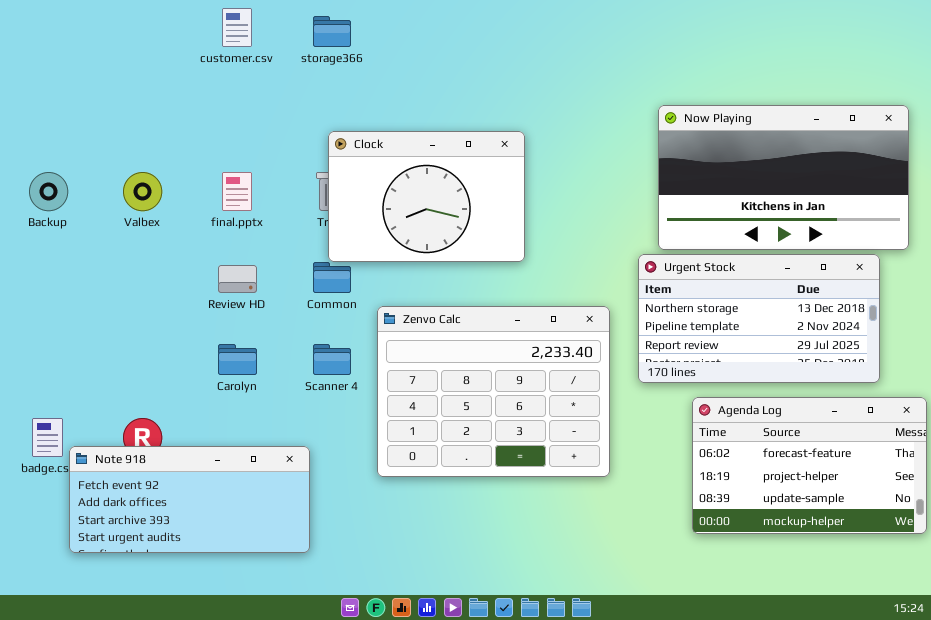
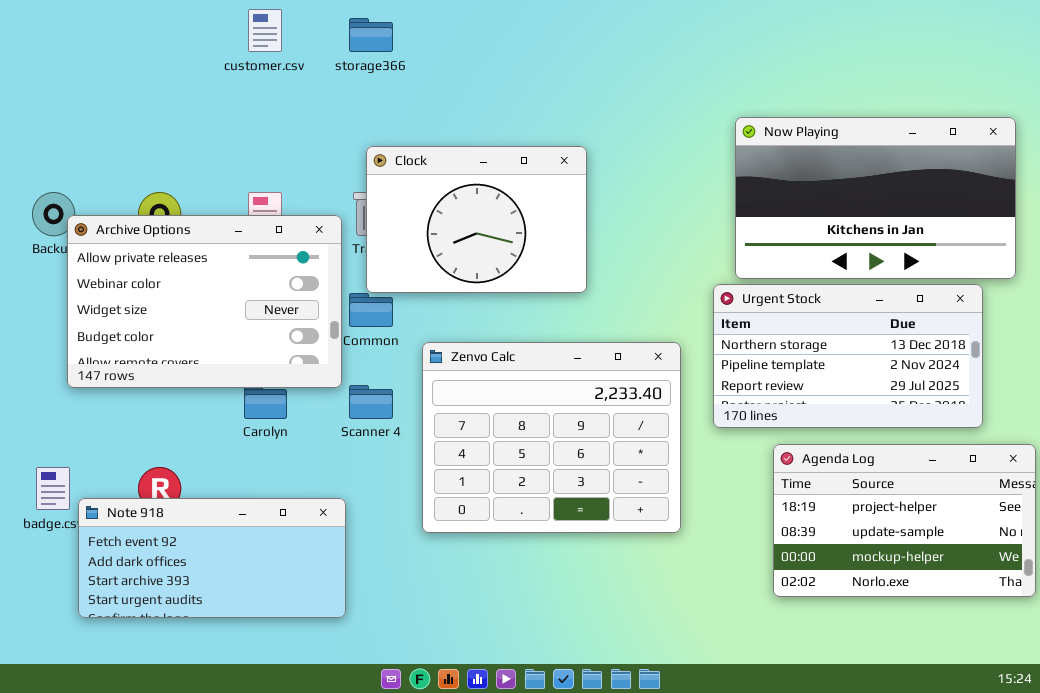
Archive Options: none -> [67,215,342,388], opened
Agenda Log: [692,397,927,534] -> [773,444,1036,597], scrolled down 1 row

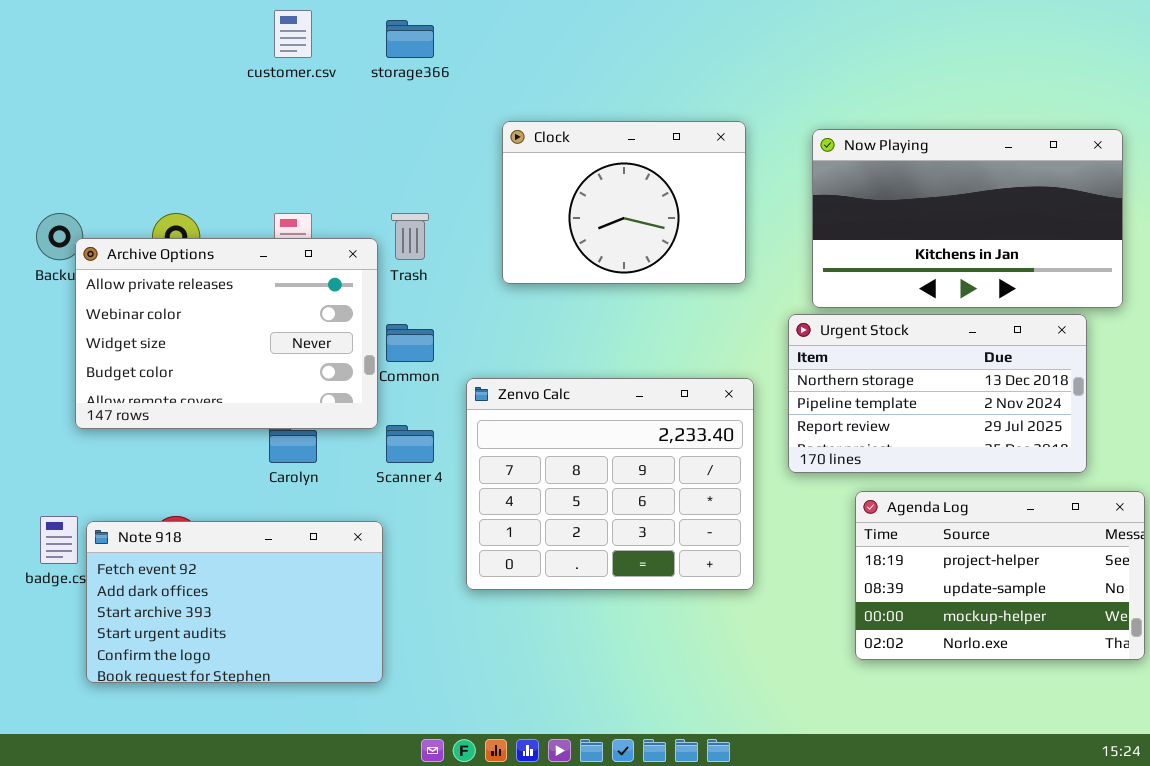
Clock: [366,146,587,293] -> [502,121,746,284], moved
Note 918: [78,498,346,618] -> [86,521,383,683], resized

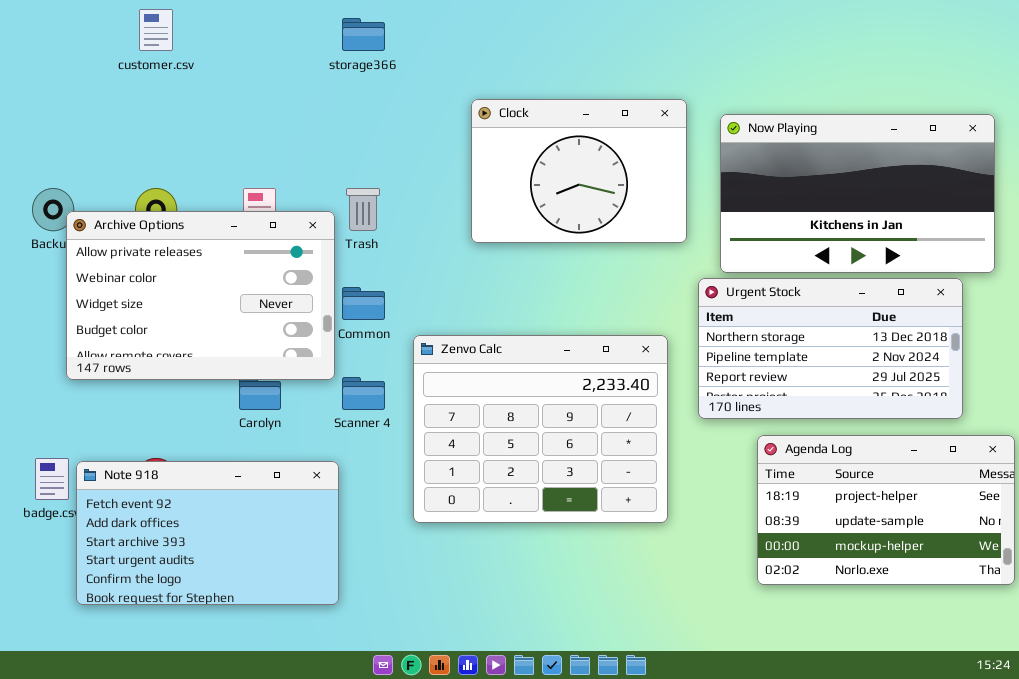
customer.csv: [274,10,312,58] -> [139,9,173,51], moved
Clock: [502,121,746,284] -> [471,99,687,243], moved

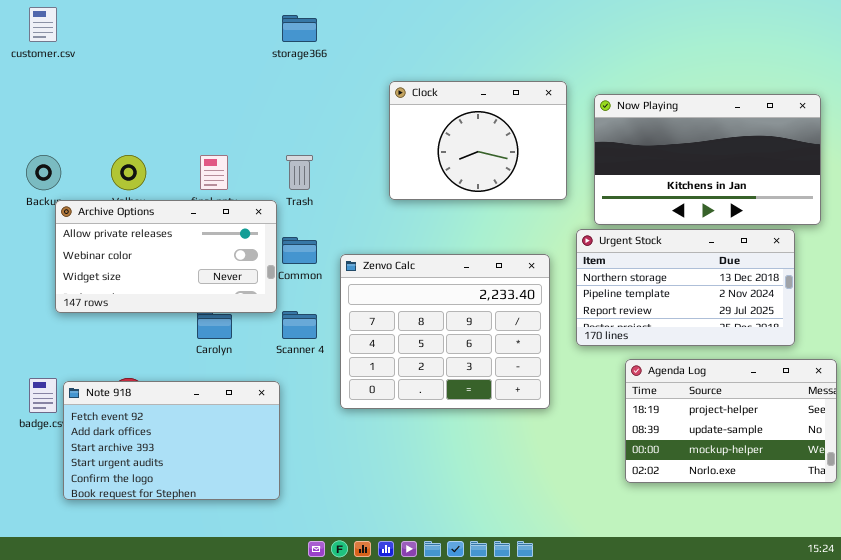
customer.csv: [139,9,173,51] -> [29,7,57,42], moved
Archive Options: [66,211,335,380] -> [55,200,277,313], resized
Zenvo Calc: [413,335,668,523] -> [340,254,550,409], moved

